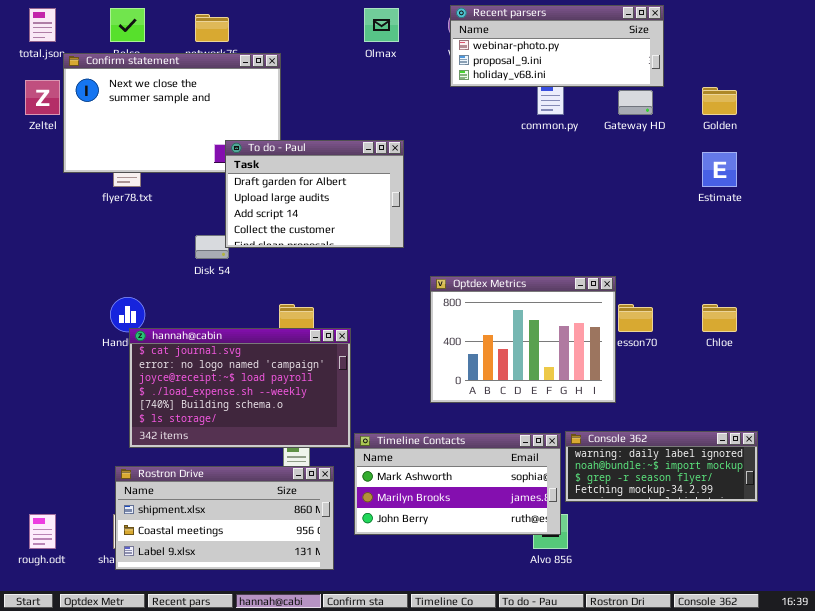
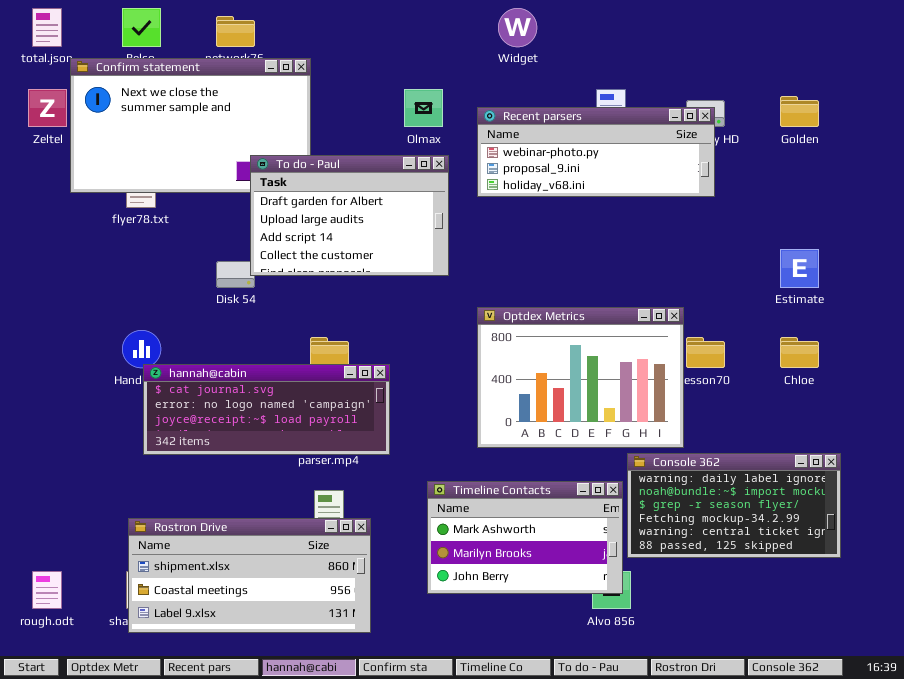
Recent parsers: [450,5,664,87] -> [477,107,715,197], moved
Olmax: [364,8,399,42] -> [404,89,443,127], moved
Estimate: [702,152,737,187] -> [780,249,819,288], moved
hannah@cabin: [129,328,351,448] -> [143,364,390,455], resized
Console 362: [565,431,758,502] -> [627,453,841,558], resized
Timeline Contacts: [354,433,561,535] -> [427,481,623,594], resized

